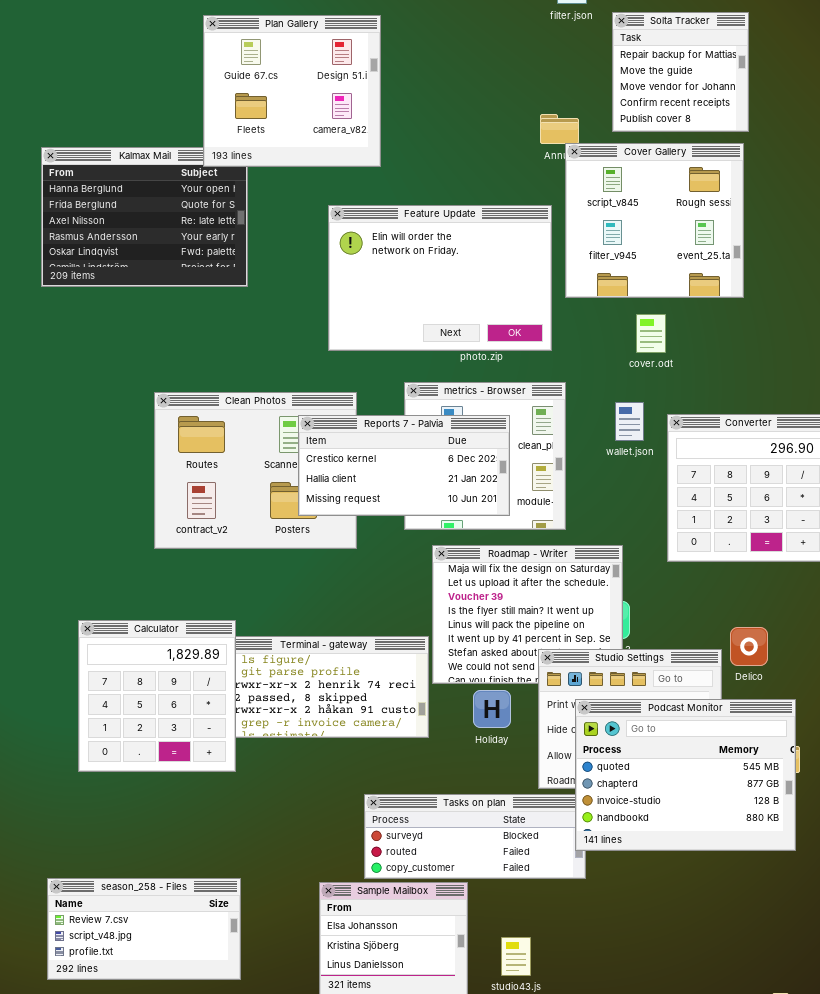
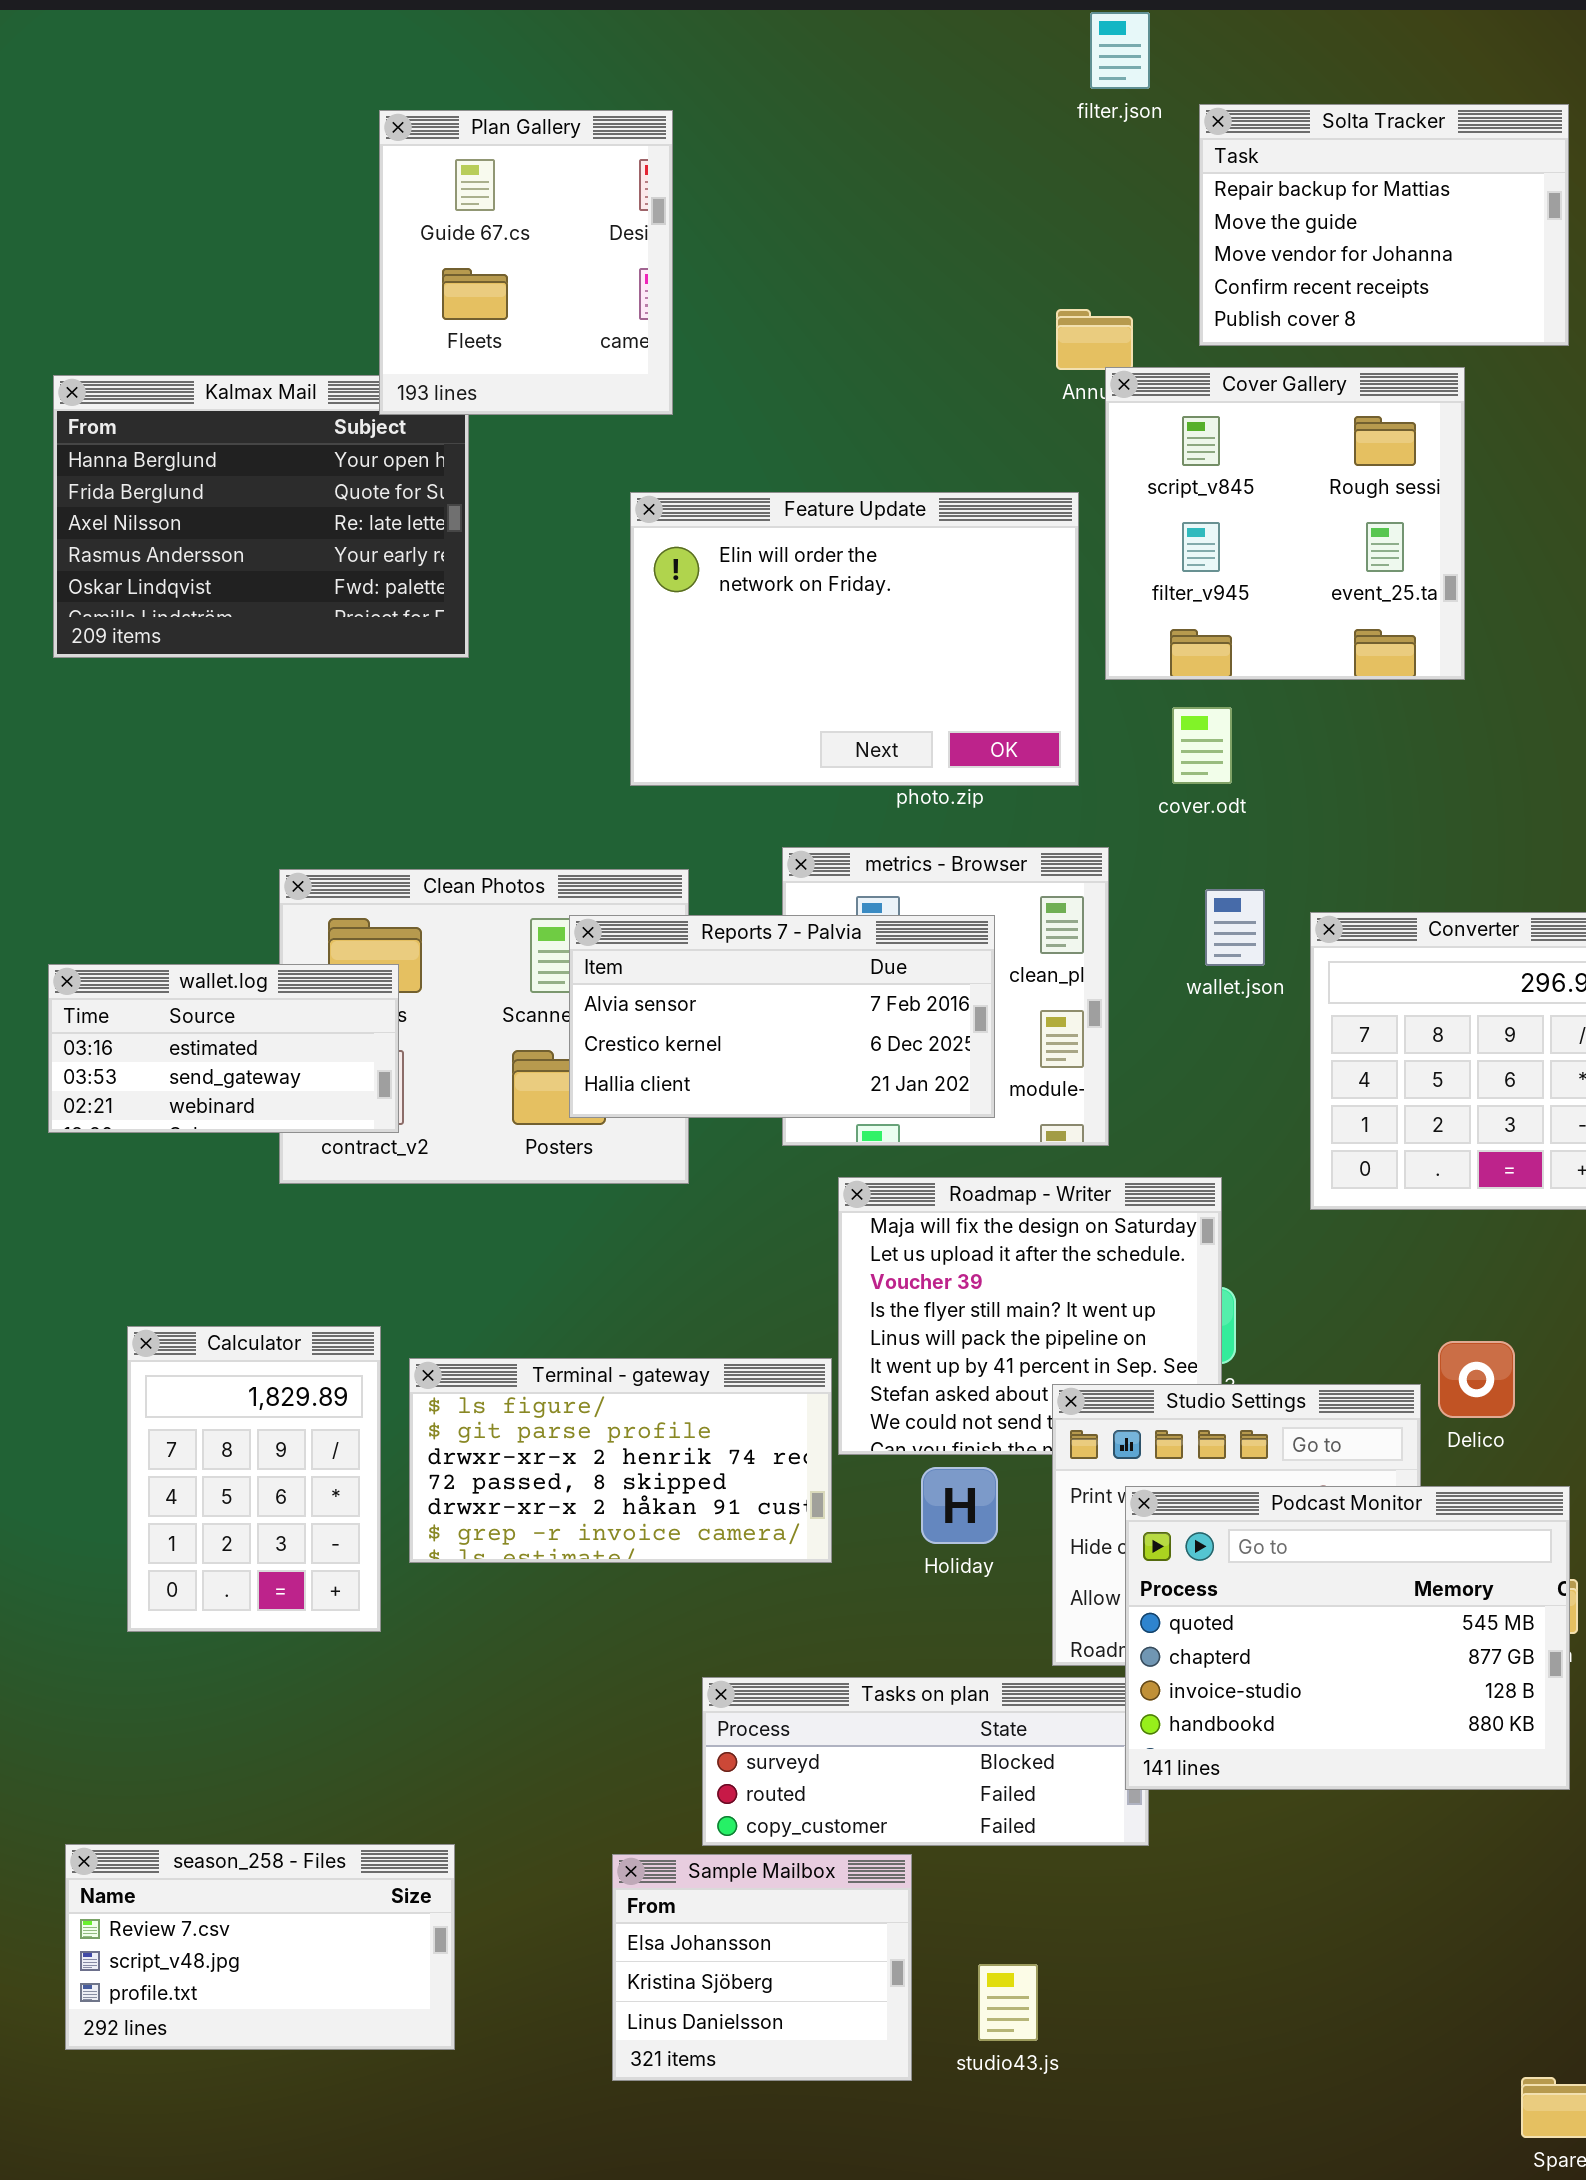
Solta Tracker: [612,12,749,132] -> [1199,104,1569,346], resized
Plan Gallery: [203,15,381,167] -> [379,110,673,415], resized
cover.odt: [636,314,666,353] -> [1172,707,1232,784], moved
Reports 7 - Palvia: [298,415,510,516] -> [569,915,995,1118], scrolled up 1 row
wallet.log: none -> [48,964,399,1133], opened
Calculator: [78,620,236,772] -> [127,1326,381,1632], resized

